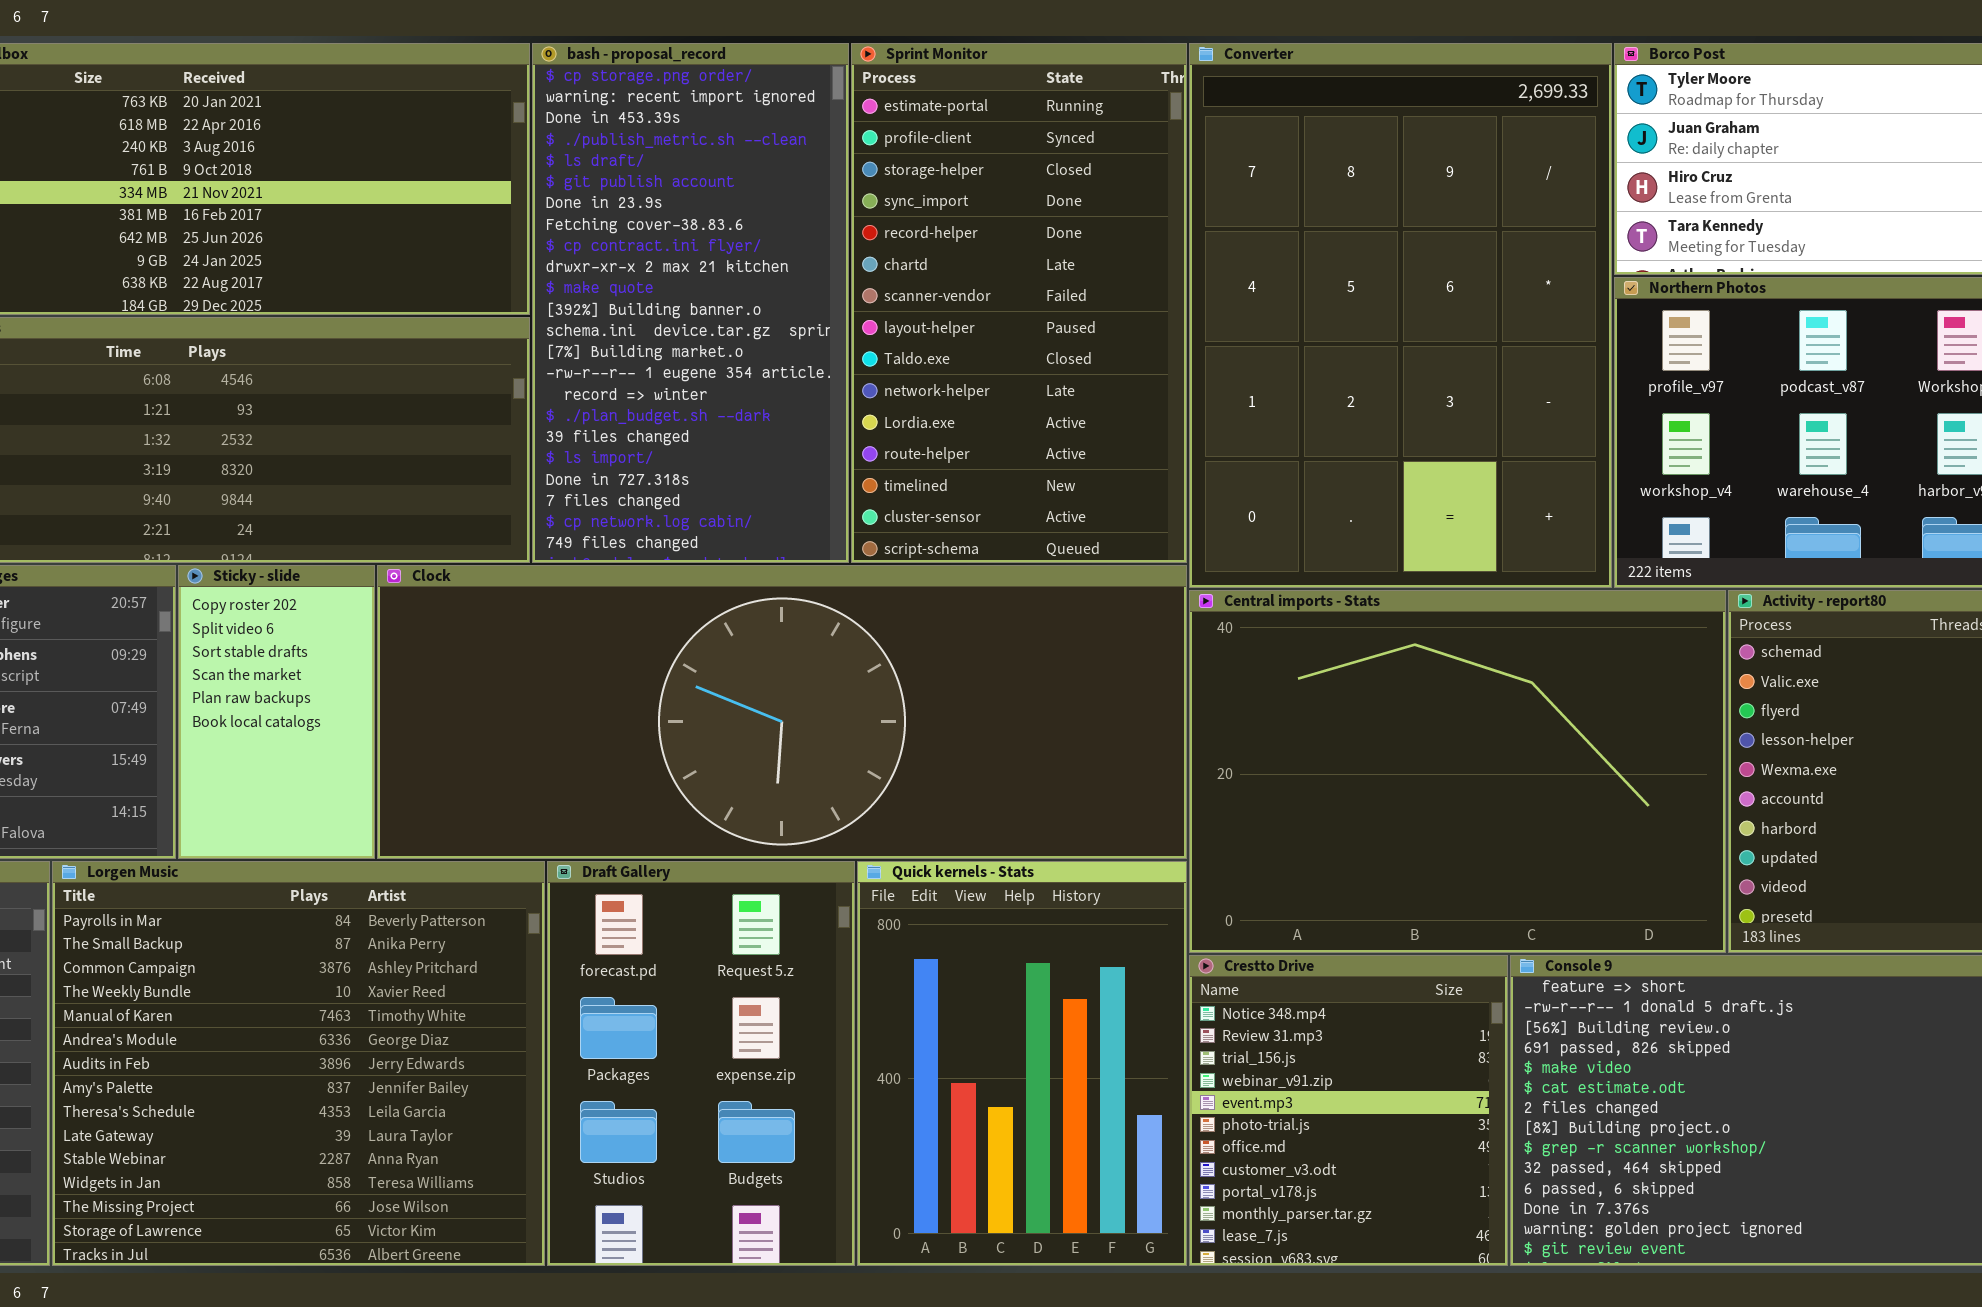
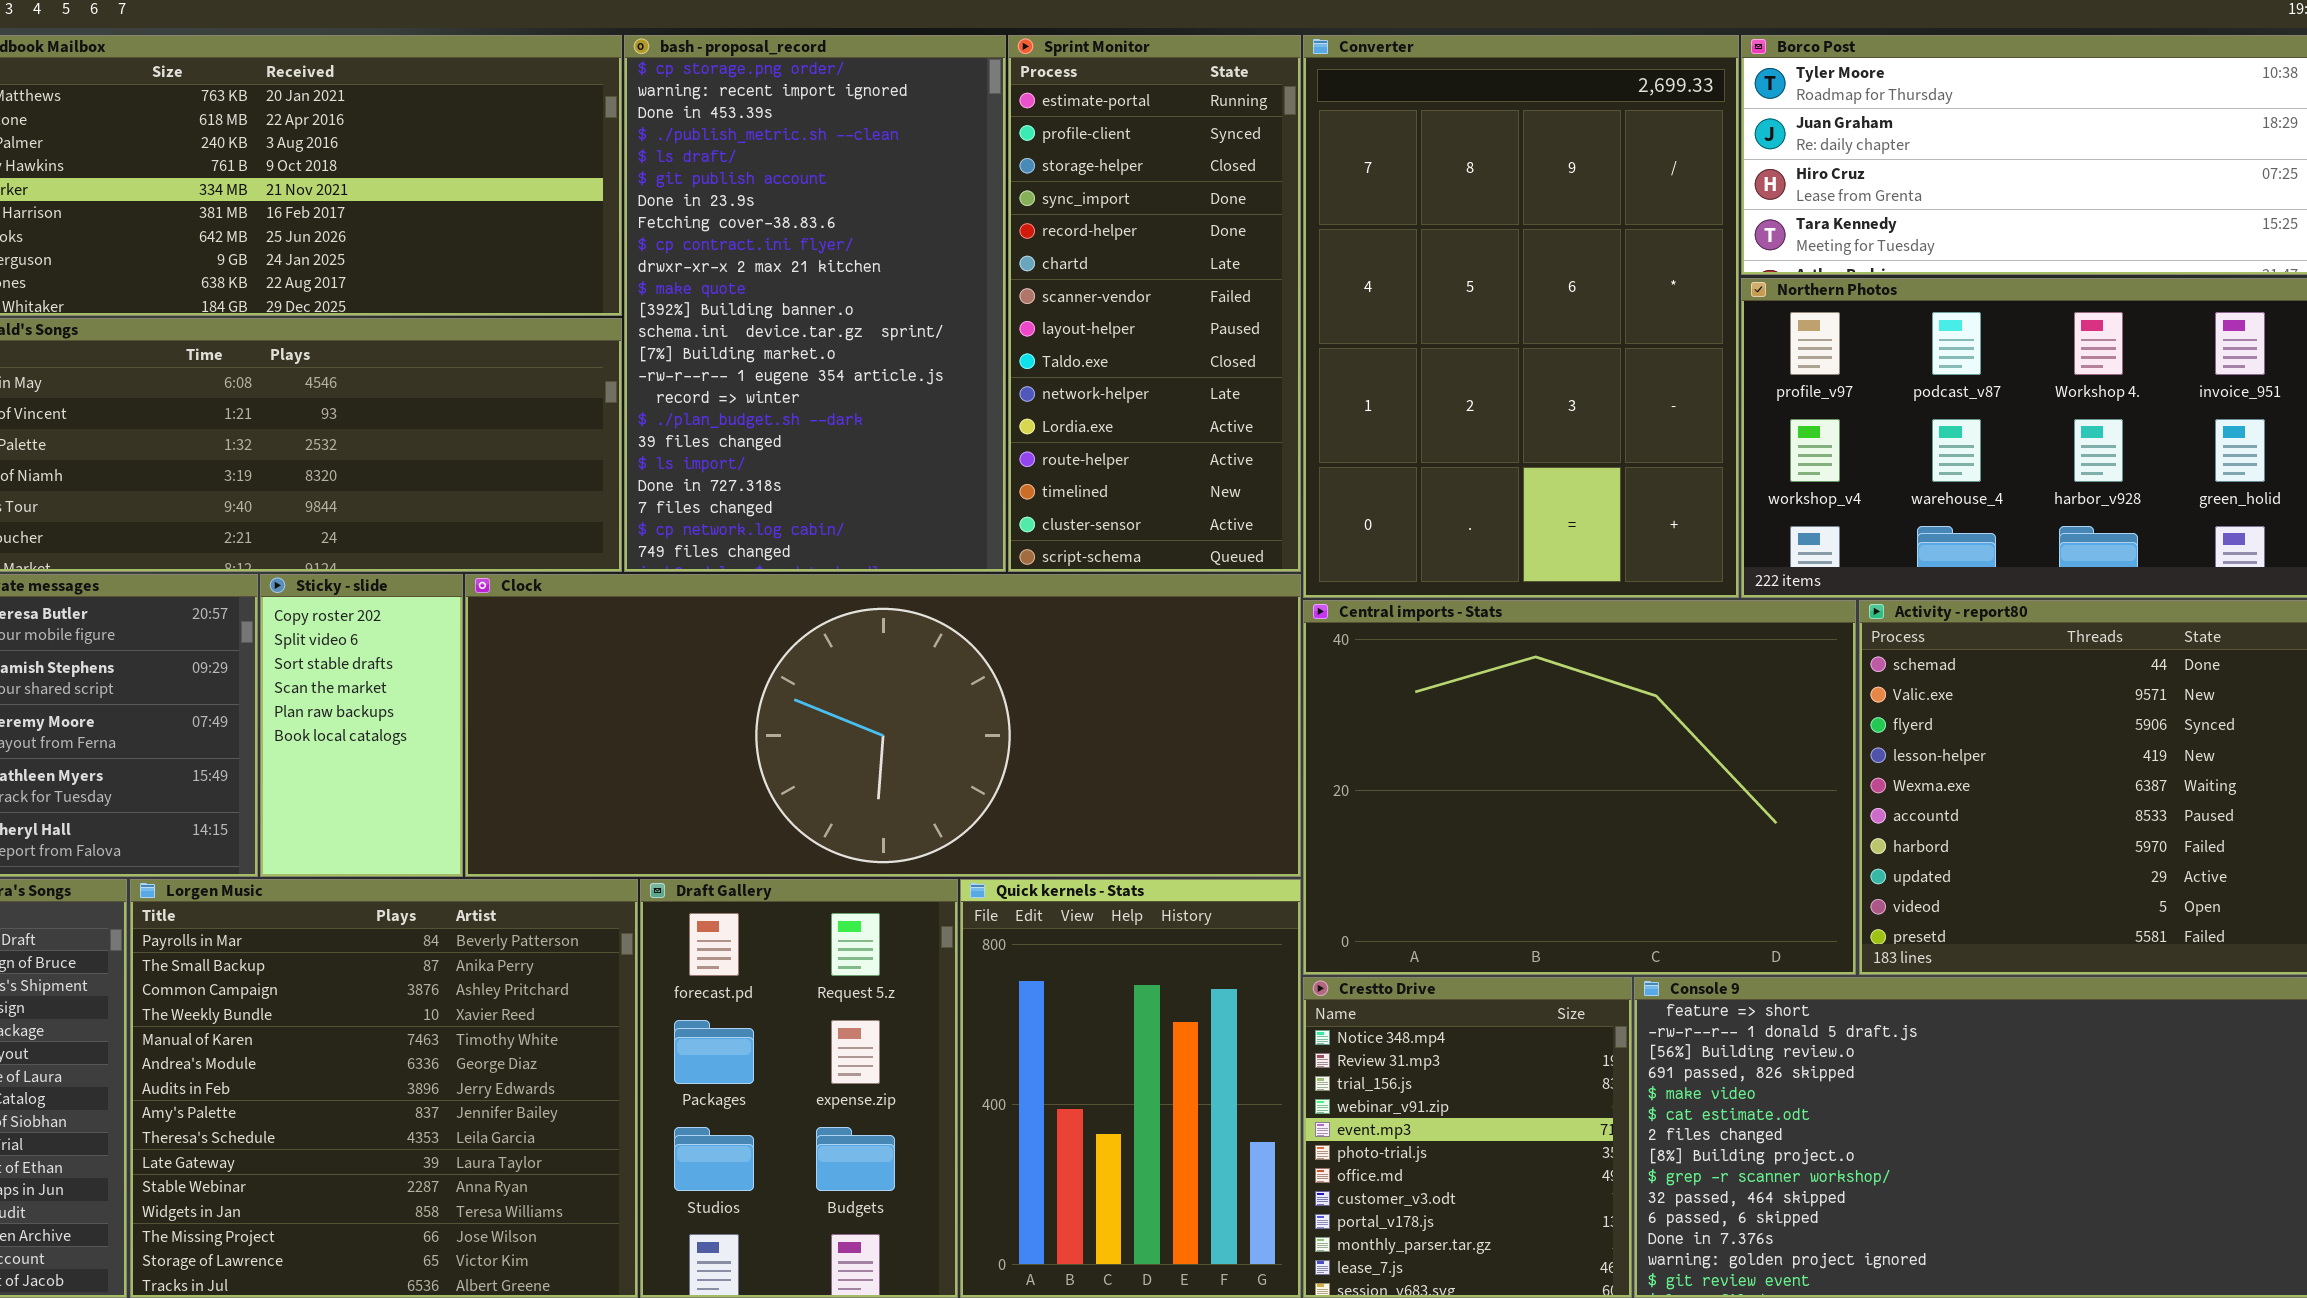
bash - proposal_record: [532,43,849,563] -> [624,35,1006,572], resized
Sprint Monitor: [851,43,1187,563] -> [1008,35,1301,572], resized

